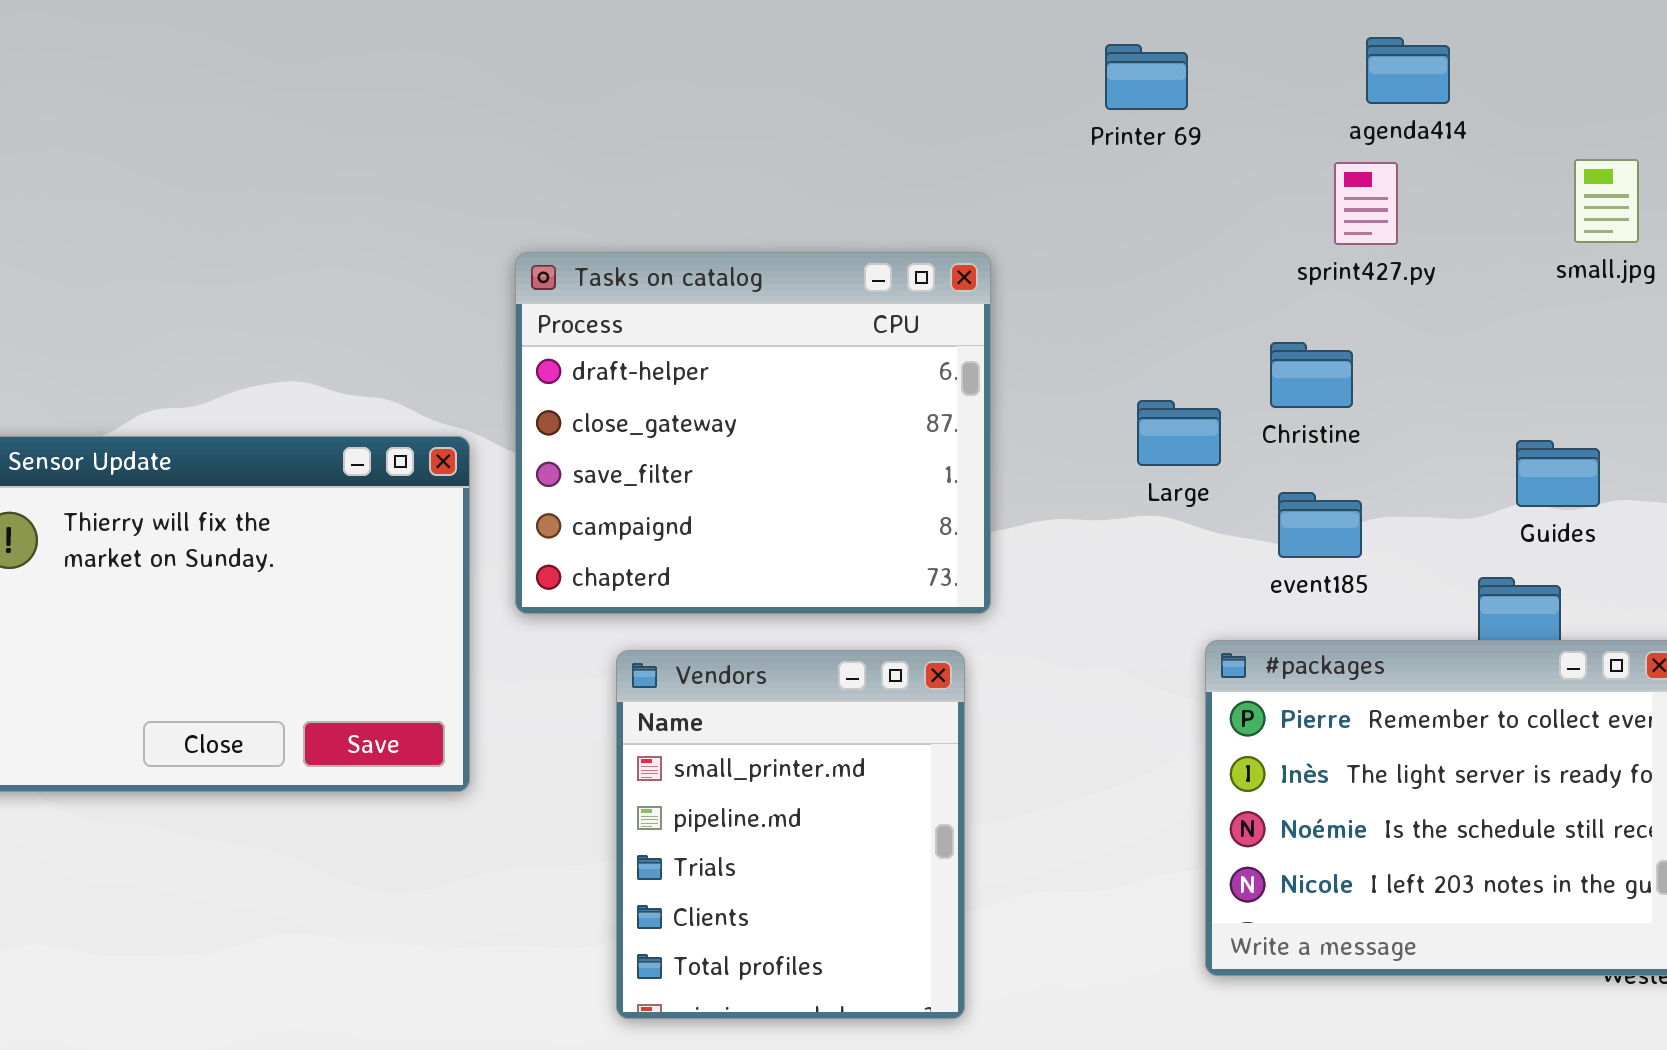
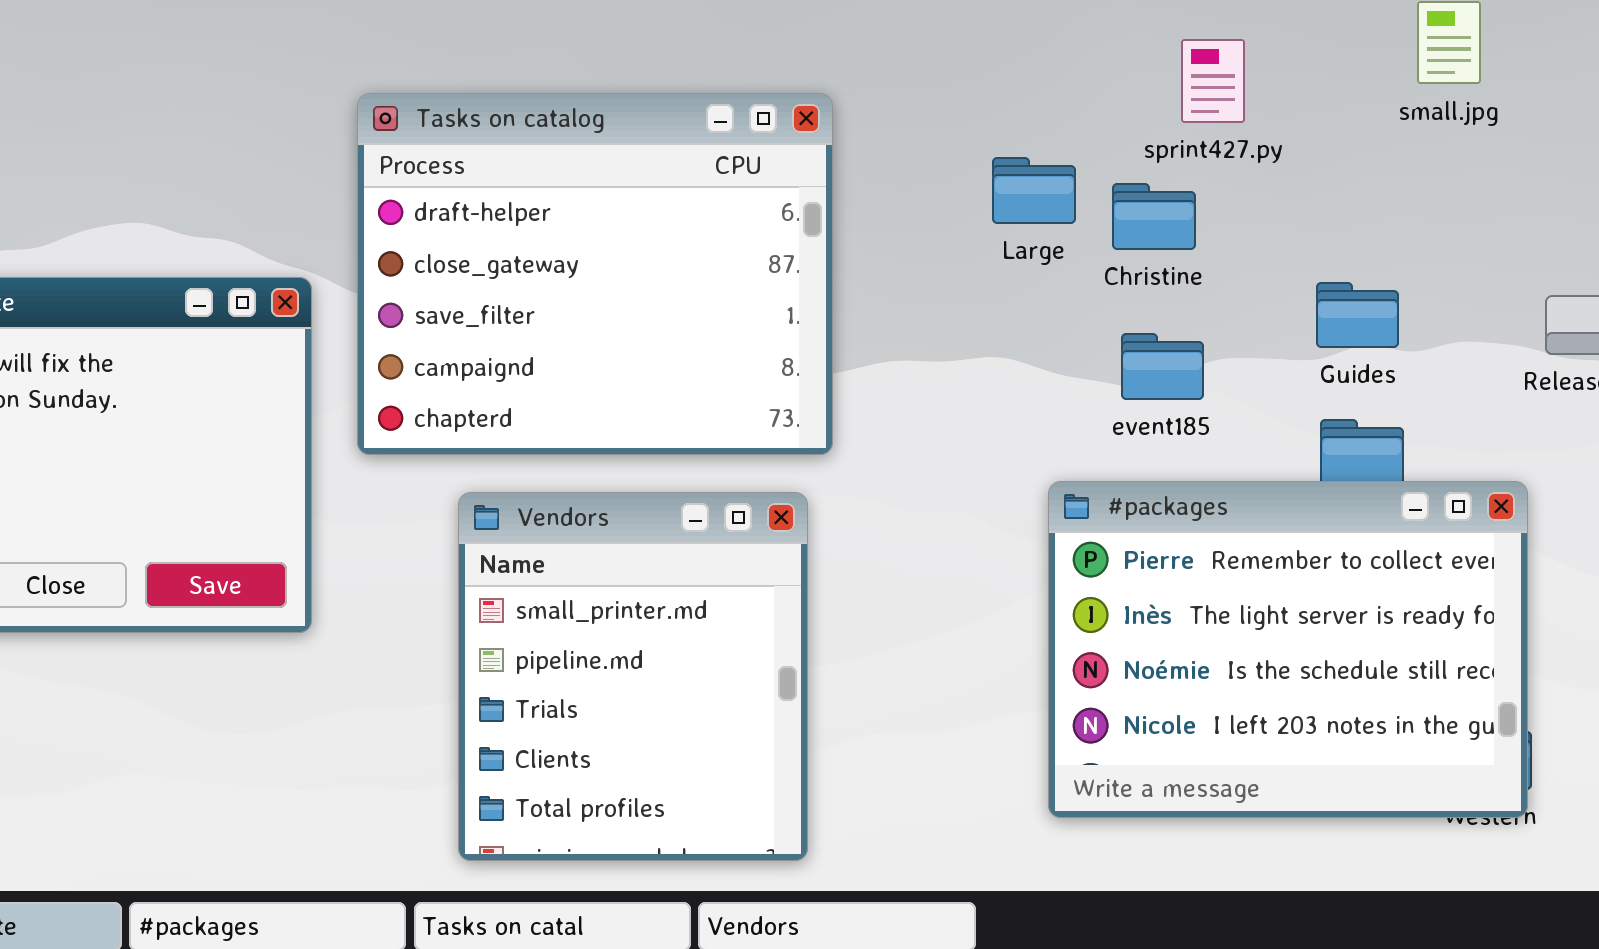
sprint427.py: [1334,162,1398,245] -> [1181,39,1245,123], moved
Large: [1137,400,1221,466] -> [992,157,1076,224], moved
Guides: [1516,440,1600,507] -> [1316,282,1399,348], moved

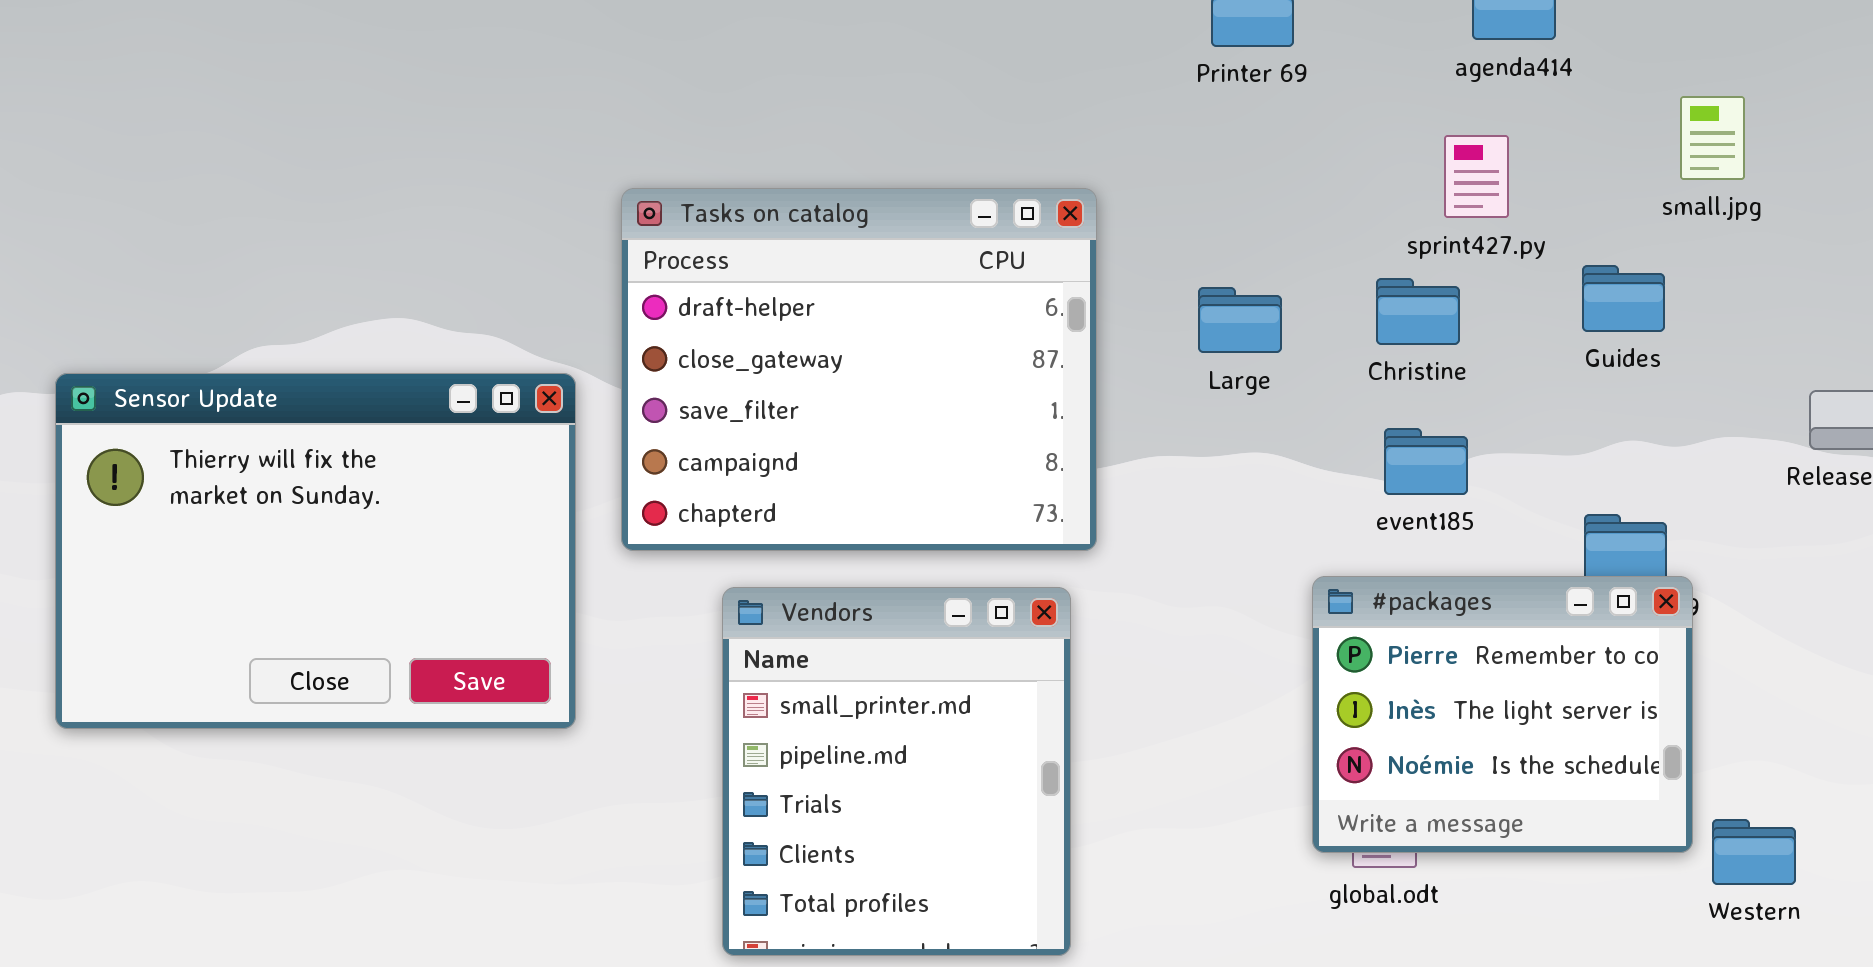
Large: [992,157,1076,224] -> [1198,287,1282,353], moved
Guides: [1316,282,1399,348] -> [1582,265,1665,332], moved
#packages: [1048,481,1528,818] -> [1312,576,1693,853], resized

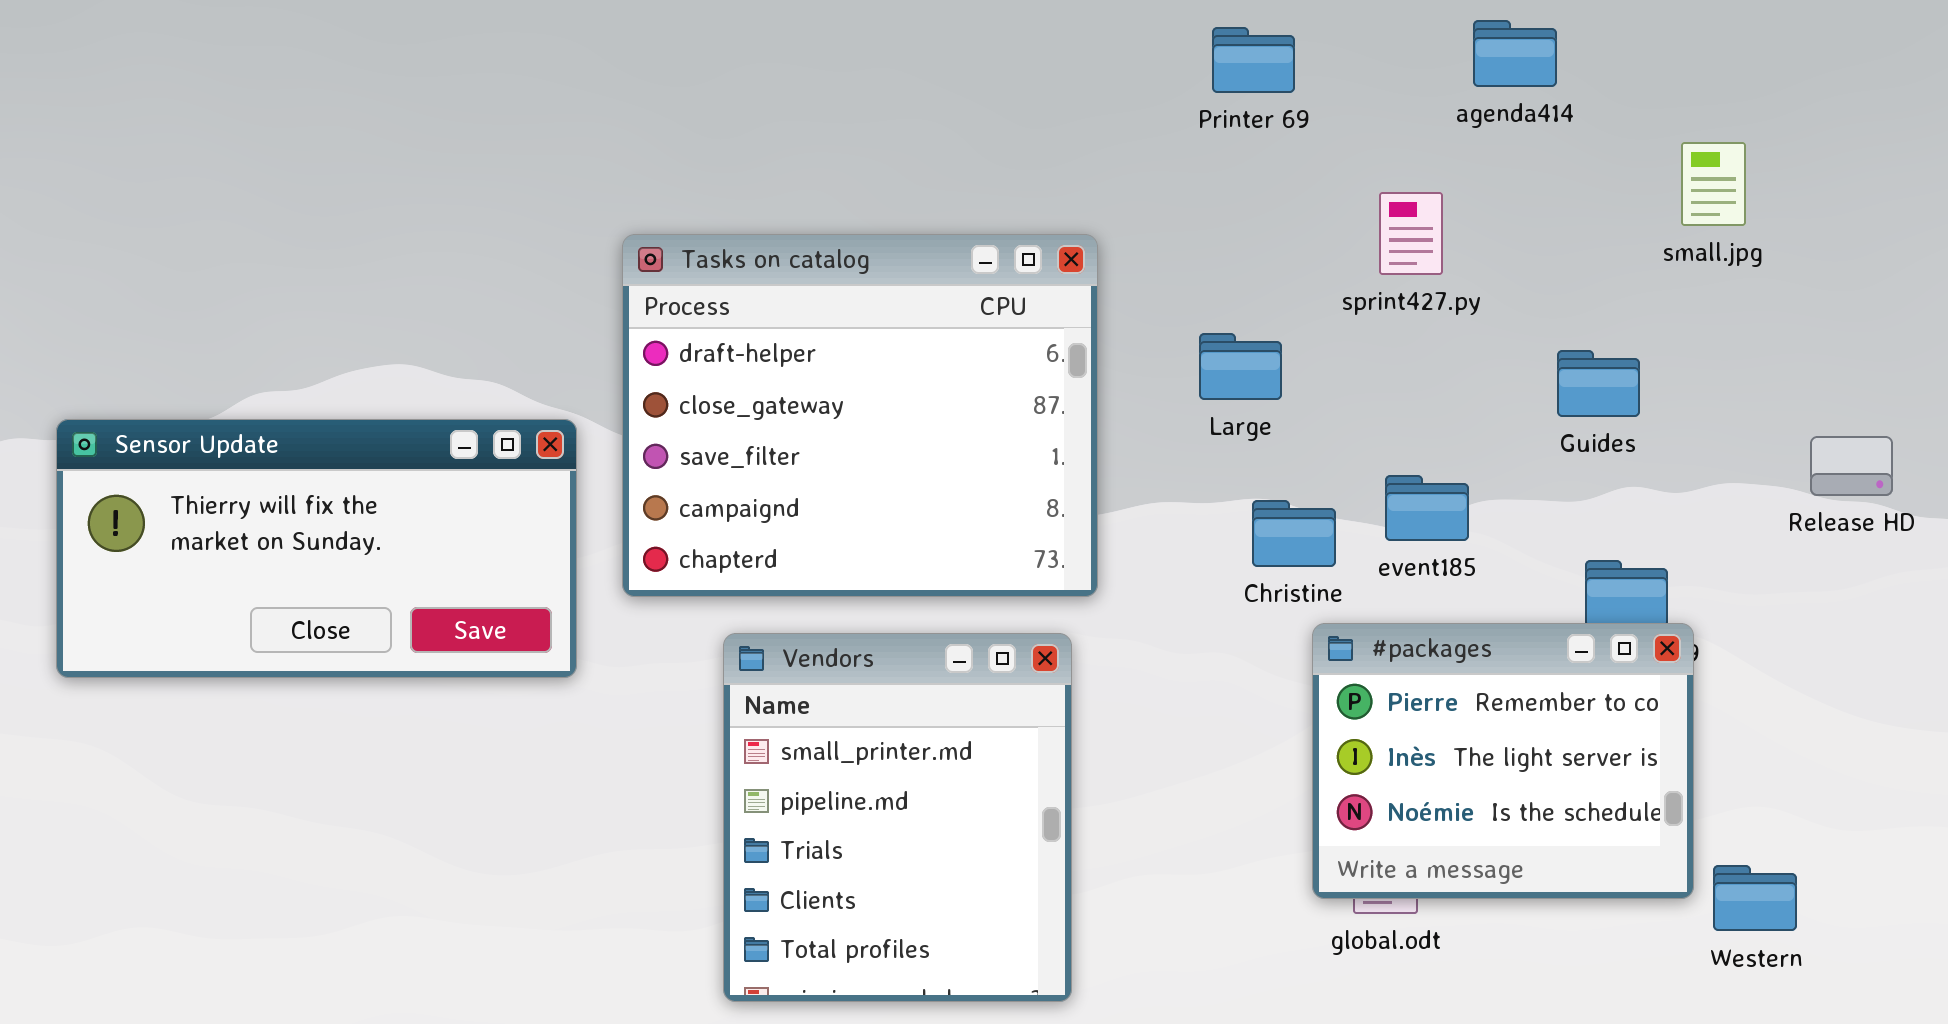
sprint427.py: [1444,135,1509,218] -> [1379,192,1443,275], moved
Guides: [1582,265,1665,332] -> [1557,350,1640,417], moved
Christine: [1376,278,1460,345] -> [1252,500,1336,567], moved
Sensor Update: [55,373,576,729] -> [56,419,577,678], resized

